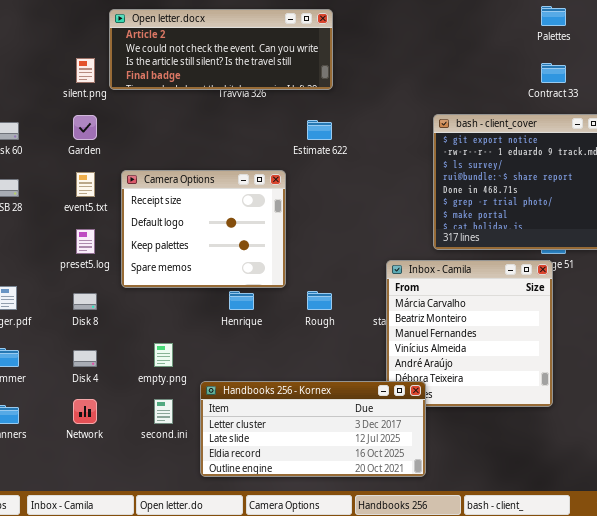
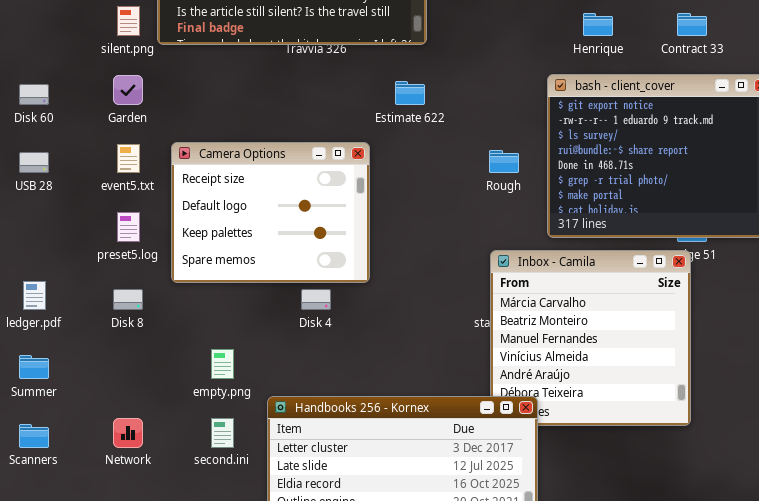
Henrique: [229,291,254,310] -> [583,13,613,36], moved
Rough: [307,291,332,310] -> [489,150,519,173], moved
Disk 4: [73,350,97,367] -> [301,289,331,310], moved

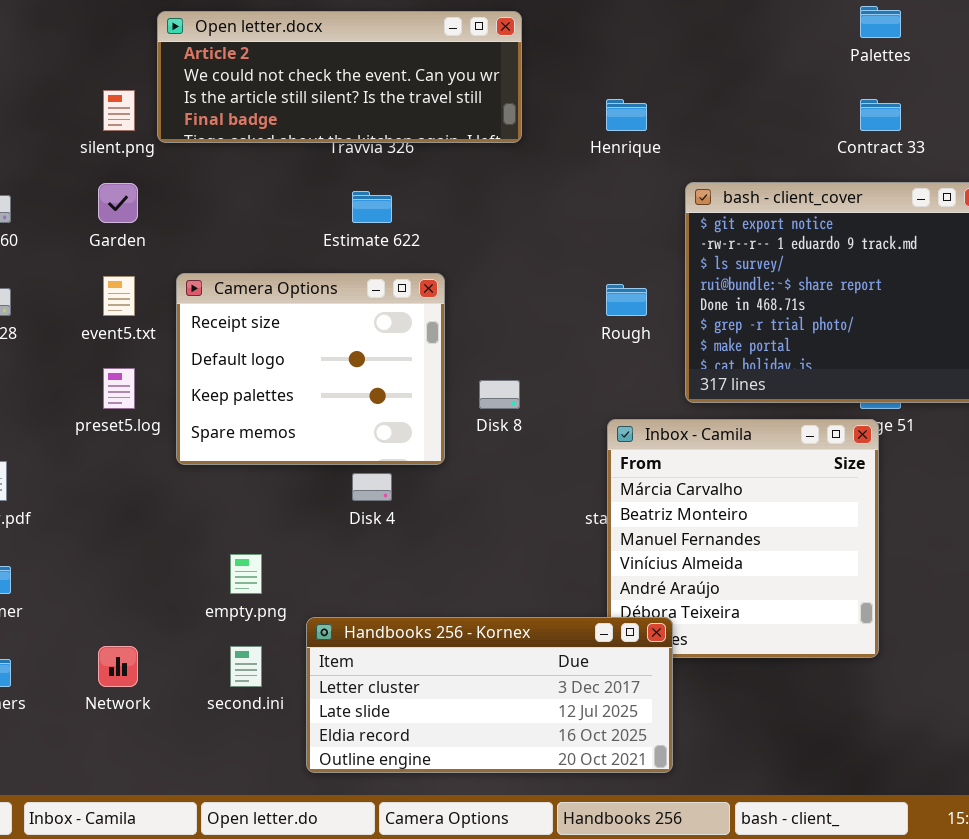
Henrique: [583,13,613,36] -> [606,99,647,131], moved
Estimate 622: [395,81,425,105] -> [352,191,392,223], moved
Disk 8: [113,289,143,310] -> [479,380,520,409], moved

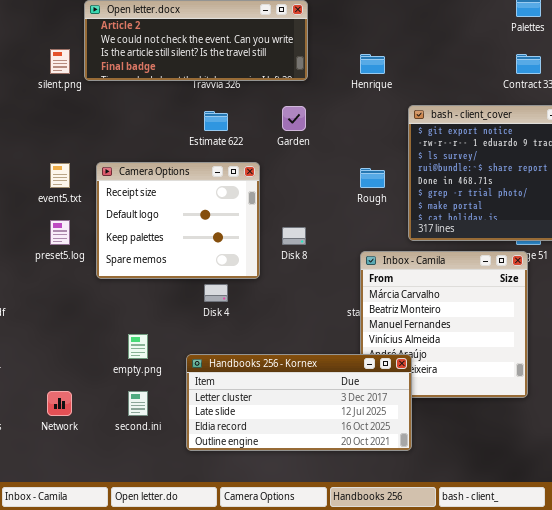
Garden: [98,183,138,223] -> [282,106,306,131], moved
Handbooks 256 - Kornex: [306,617,673,773] -> [186,354,412,451], moved

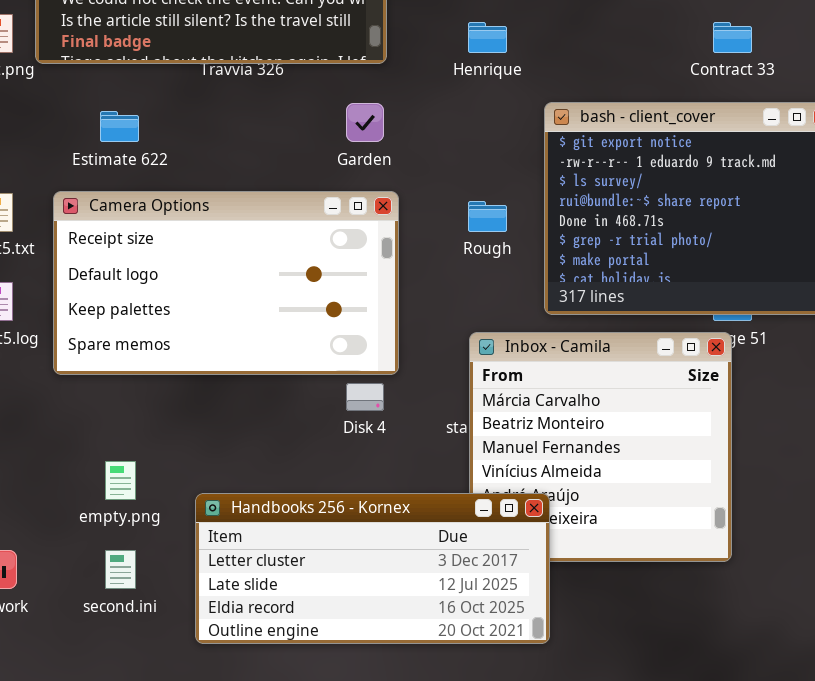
Estimate 622: [204,111,228,131] -> [100,111,139,142], moved
Camera Options: [96,162,260,279] -> [53,191,399,375], resized
Disk 4: [204,284,228,302] -> [346,383,384,411], moved

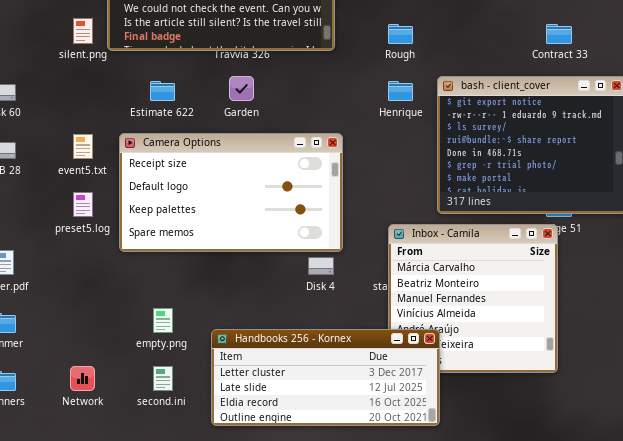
Henrique: [468,22,507,53] -> [388,81,413,101], moved
Garden: [346,103,384,142] -> [229,76,254,101], moved
Rough: [468,201,507,232] -> [388,24,413,44], moved

